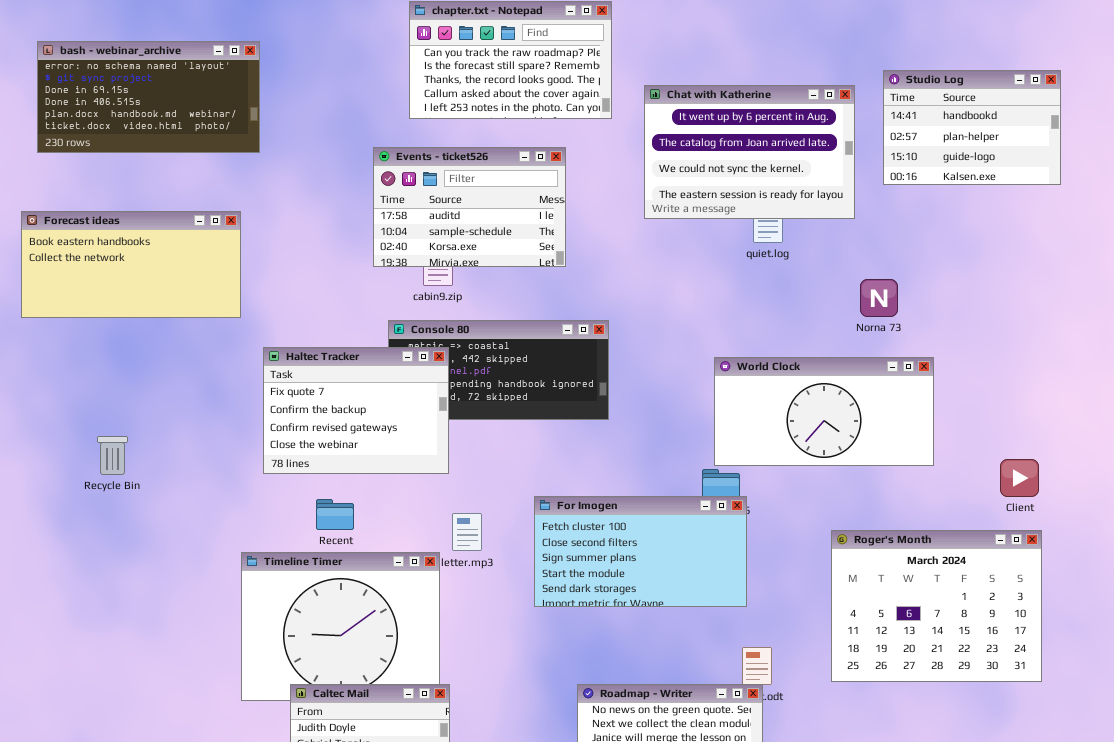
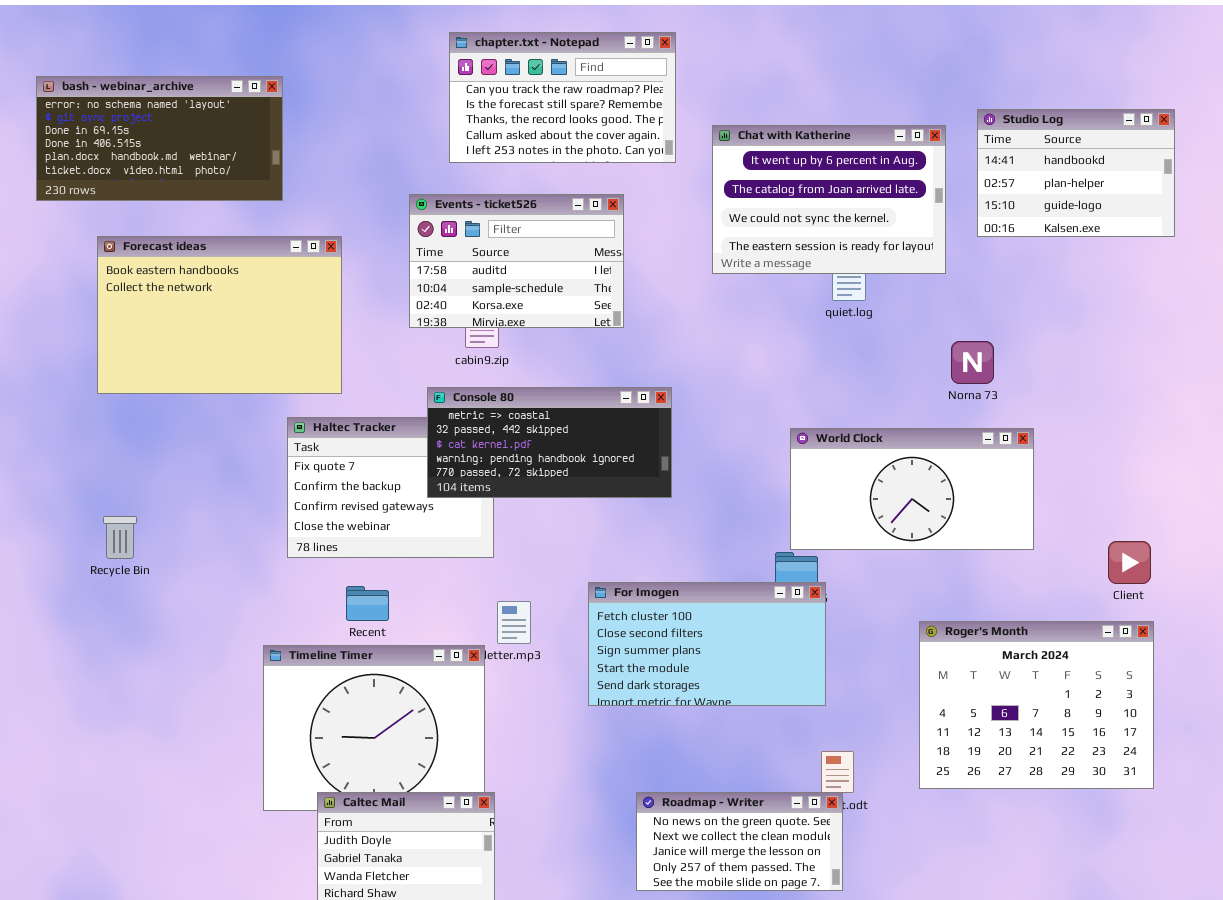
Forecast ideas: [21,211,241,318] -> [97,236,342,394], moved, resized
Console 80: [388,320,609,420] -> [427,387,672,498], raised

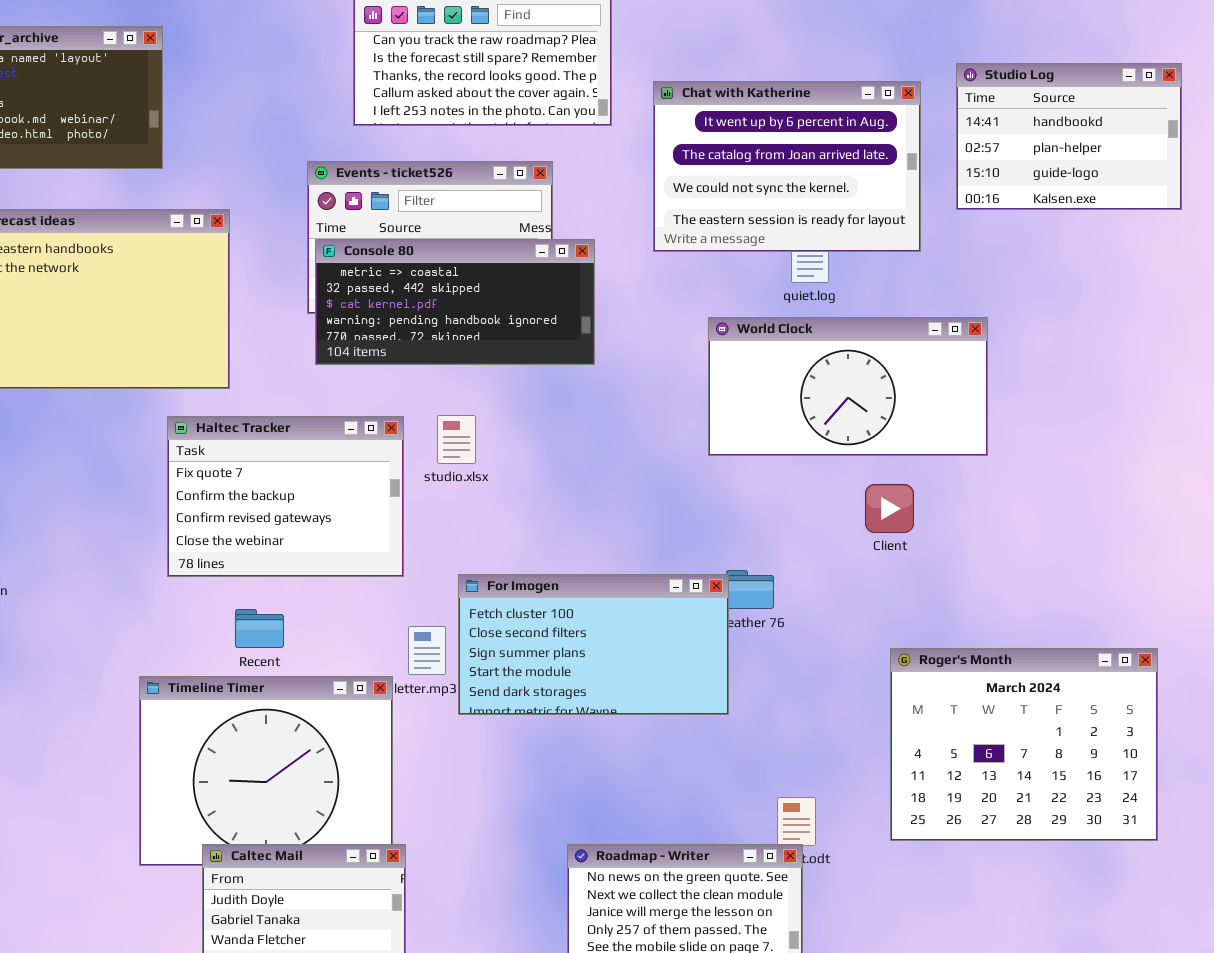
Console 80: [427,387,672,498] -> [315,239,595,365], moved
World Clock: [790,428,1034,550] -> [708,317,988,456], moved
Client: [1108,541,1151,584] -> [865,484,914,533], moved
For Imogen: [588,582,826,706] -> [458,574,729,715], moved

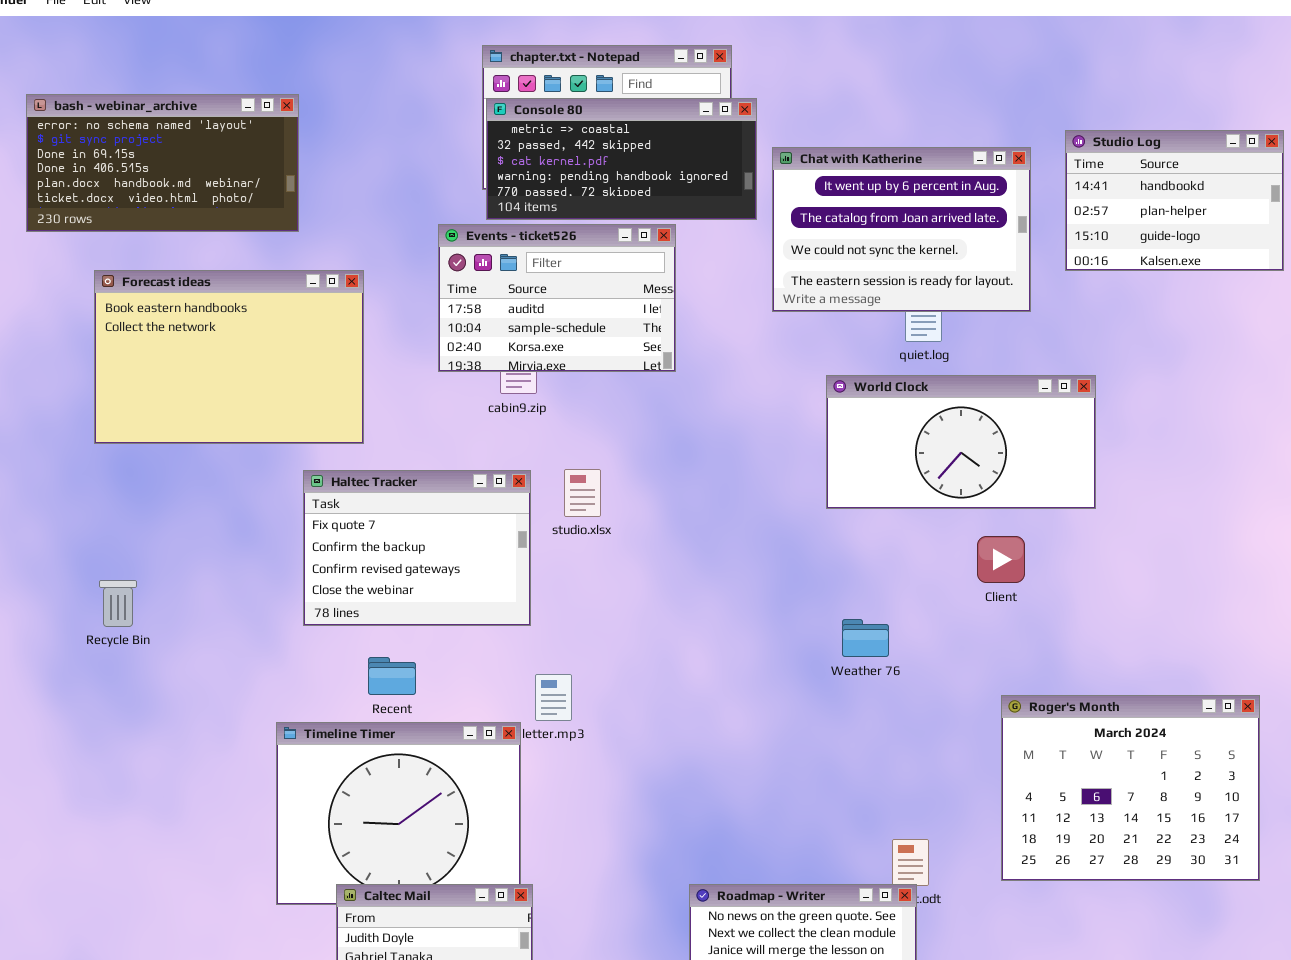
Console 80: [315,239,595,365] -> [486,98,757,220], moved
For Imogen: [458,574,729,715] -> none, closed

